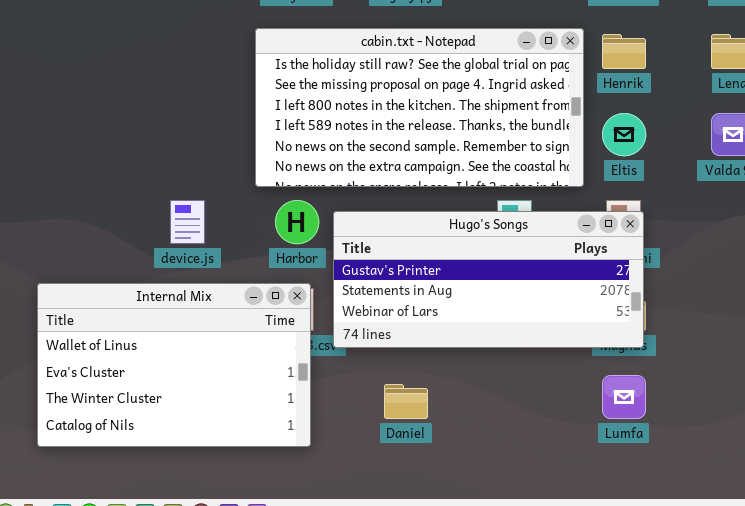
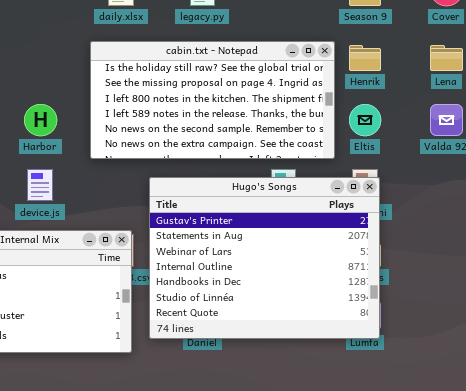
Harbor: [275,200,319,244] -> [24,104,57,136], moved
Hugo's Songs: [333,211,644,348] -> [149,177,380,339], resized

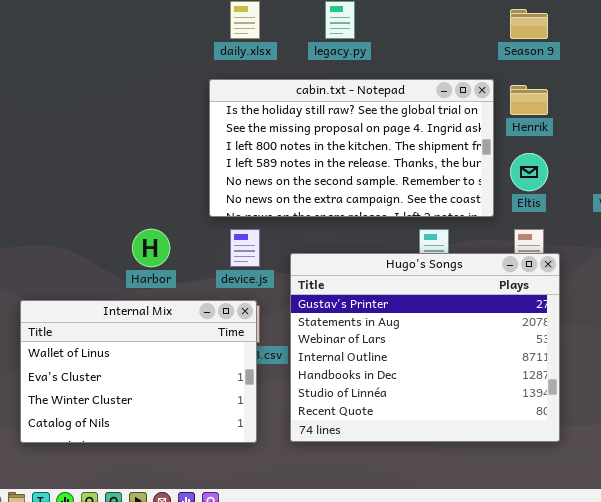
Harbor: [24,104,57,136] -> [132,229,170,267], moved
device.js: [27,169,53,201] -> [230,229,260,267], moved
Hugo's Songs: [149,177,380,339] -> [290,253,560,442], moved

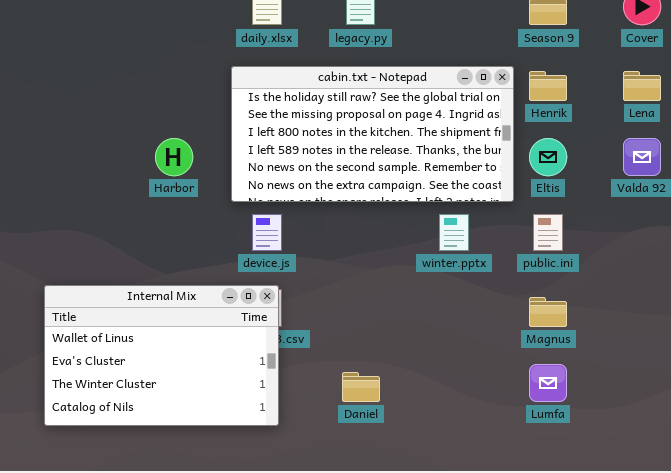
Harbor: [132,229,170,267] -> [155,138,193,176], moved
Hugo's Songs: [290,253,560,442] -> none, closed

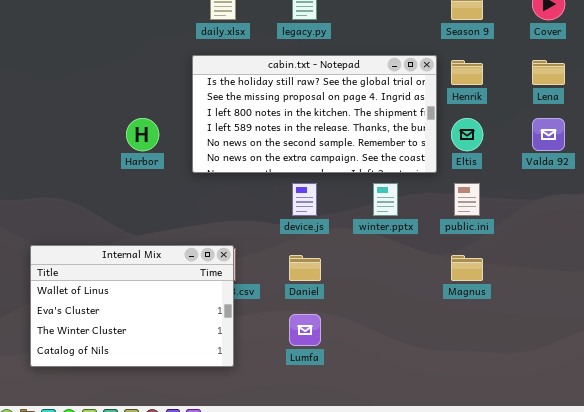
device.js: [252,214,282,251] -> [292,183,317,216], moved
Lumfa: [529,364,567,402] -> [289,314,321,346], moved
Daniel: [342,372,380,402] -> [289,255,321,281], moved

